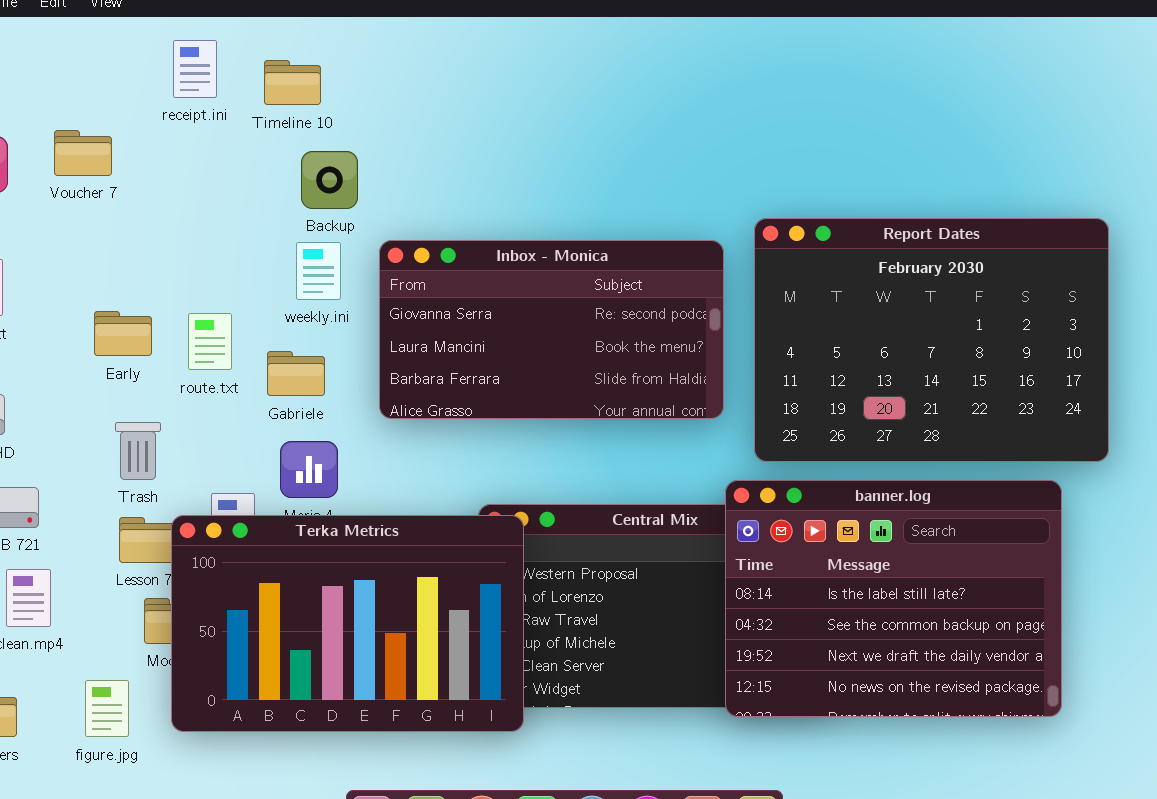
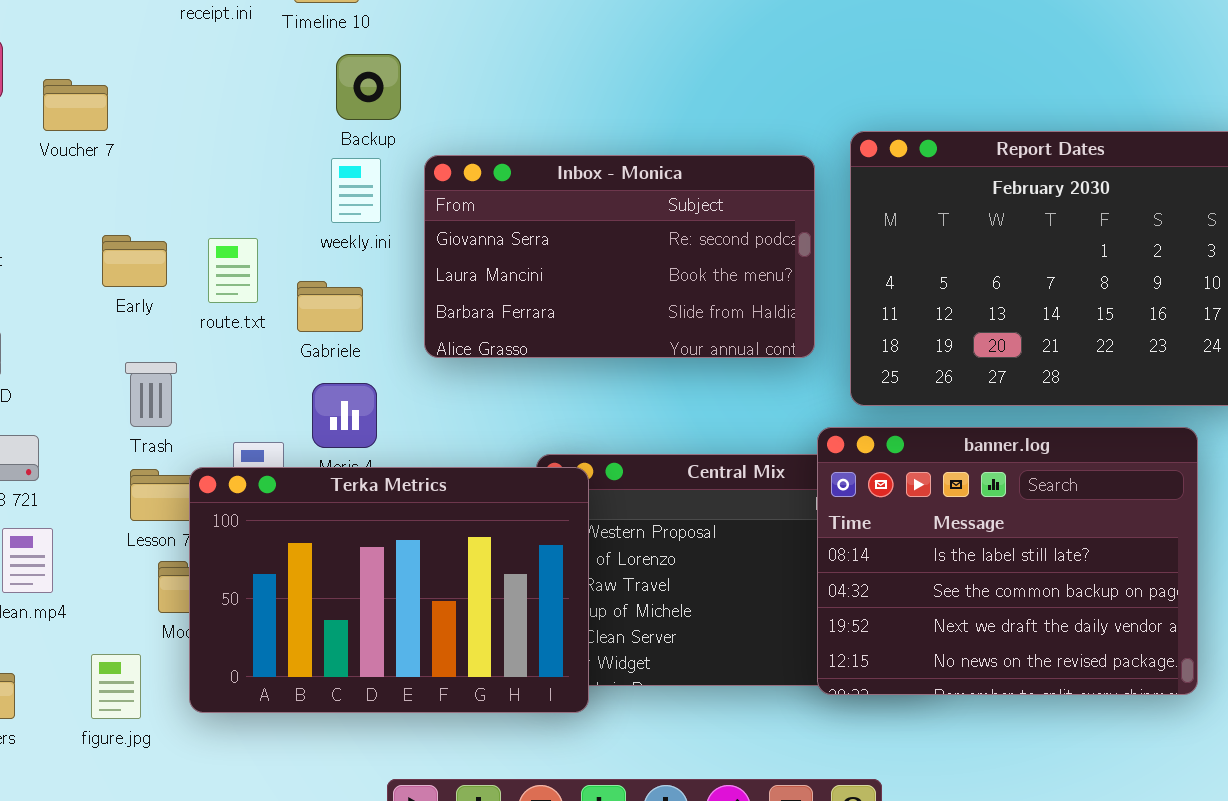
Voucher 7: [54,130,112,176] -> [43,79,108,131], moved

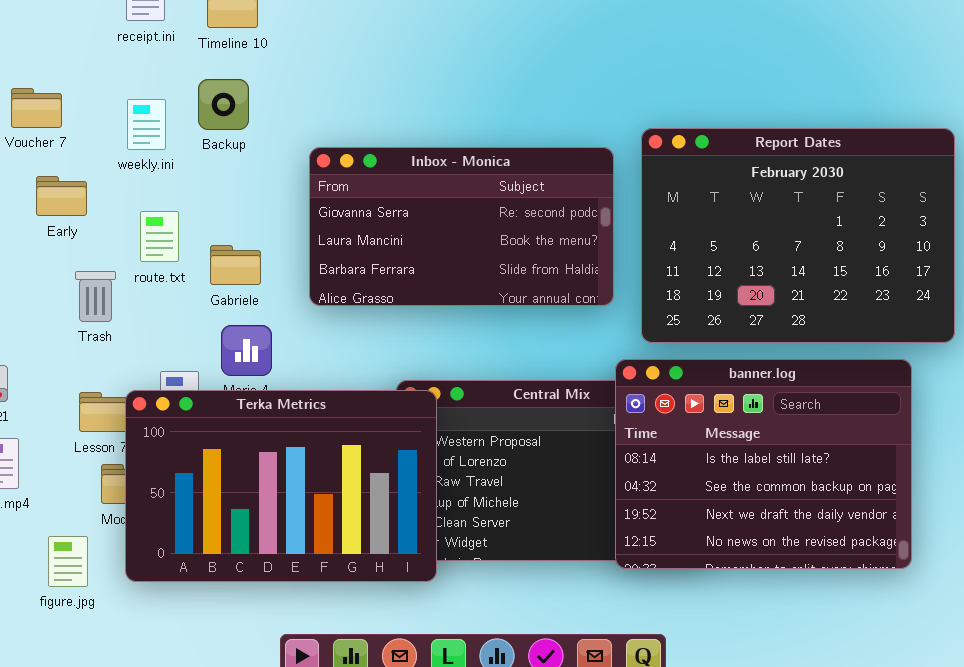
Backup: [336,54,401,120] -> [198,79,249,130], moved
weekly.ini: [331,158,381,223] -> [127,99,166,150], moved
Early: [102,235,167,287] -> [36,176,87,216], moved
Trash: [125,362,177,427] -> [75,271,116,322], moved

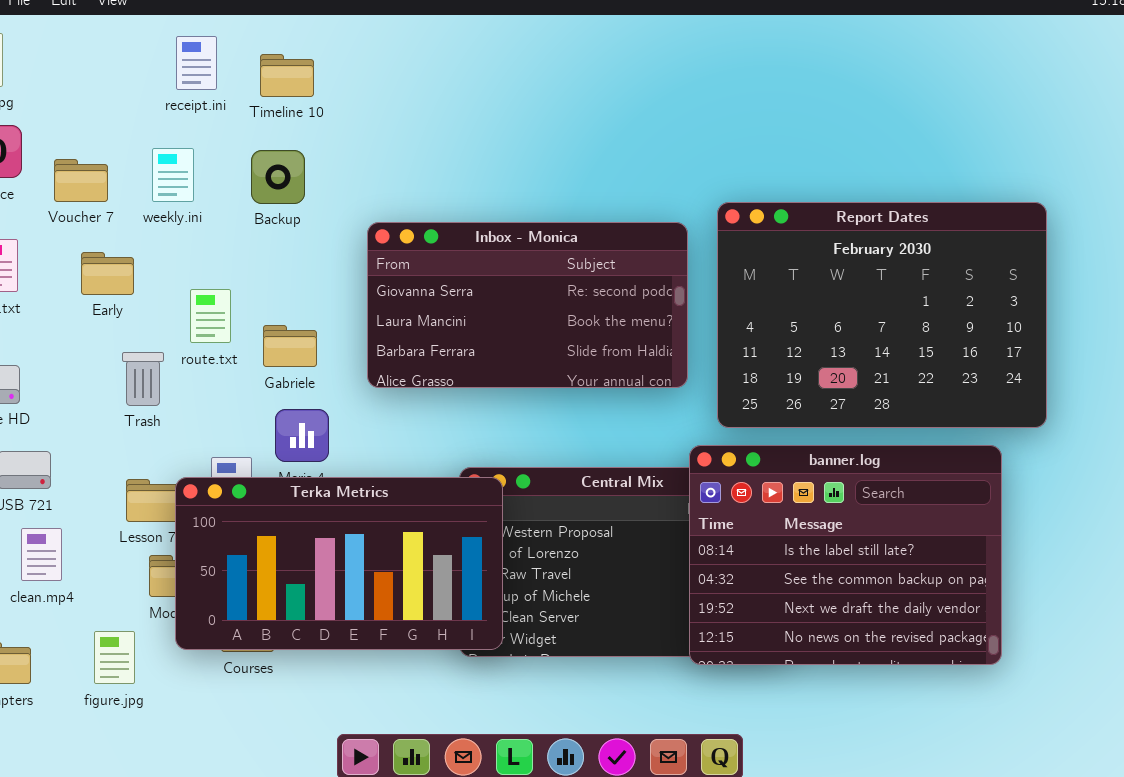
weekly.ini: [127,99,166,150] -> [152,148,194,202], moved
Terka Metrics: [125,390,437,582] -> [175,477,503,650], resized

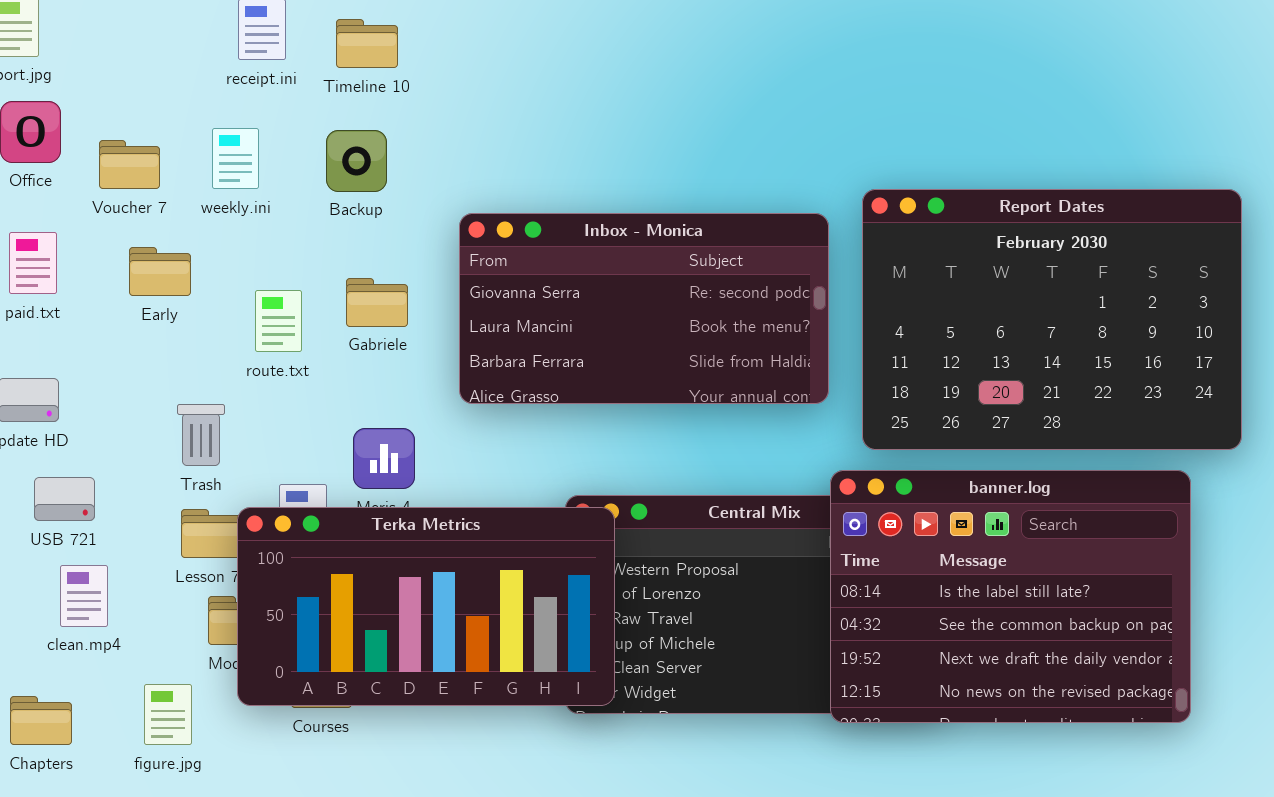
Gabriele: [263,325,317,367] -> [346,278,408,327], moved
Trash: [122,352,164,406] -> [177,404,225,466], moved

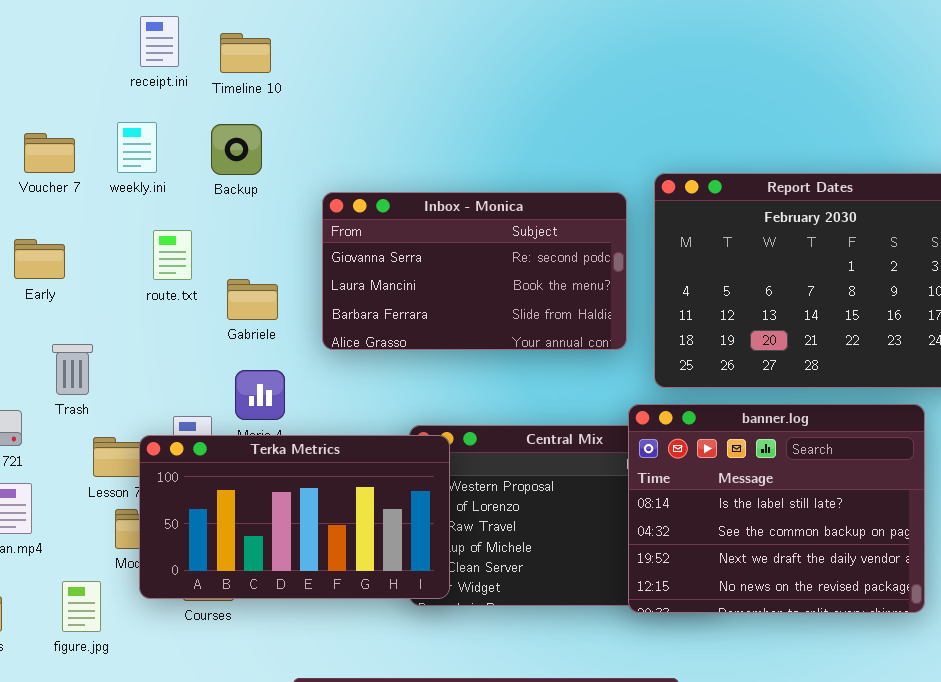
Early: [129,247,191,296] -> [14,239,65,279], moved
Gabriele: [346,278,408,327] -> [227,279,278,320], moved
route.txt: [255,290,302,352] -> [153,230,192,280], moved
Trash: [177,404,225,466] -> [52,344,93,395], moved

